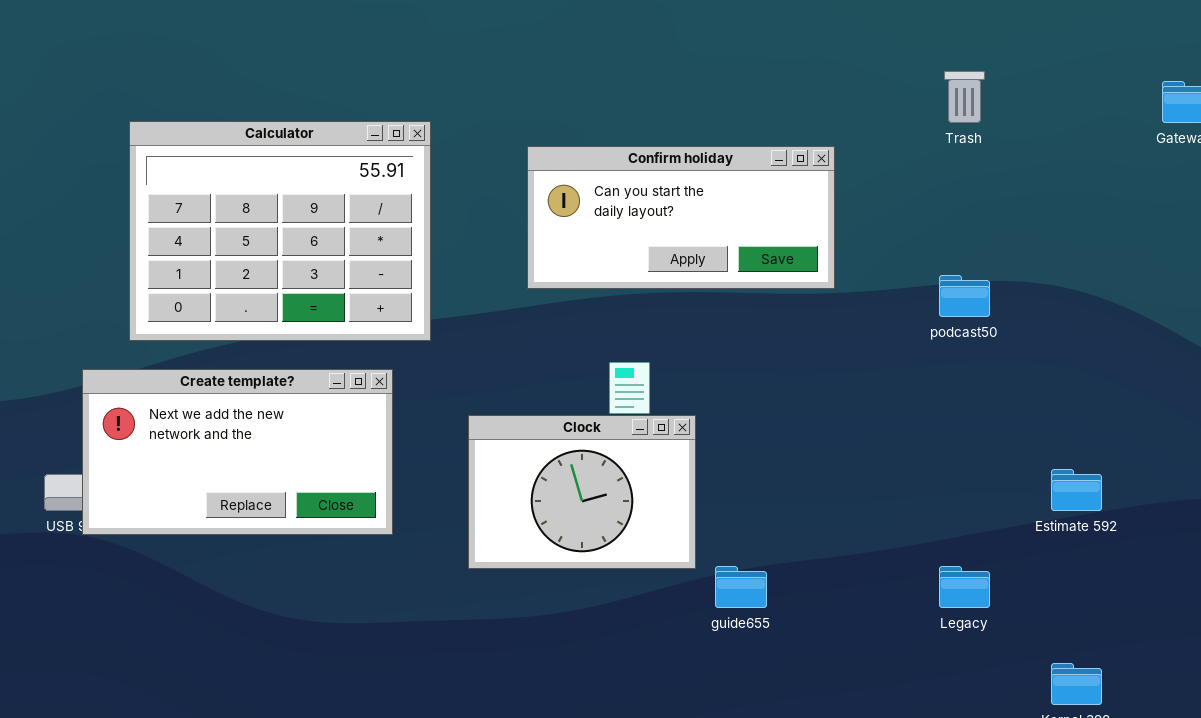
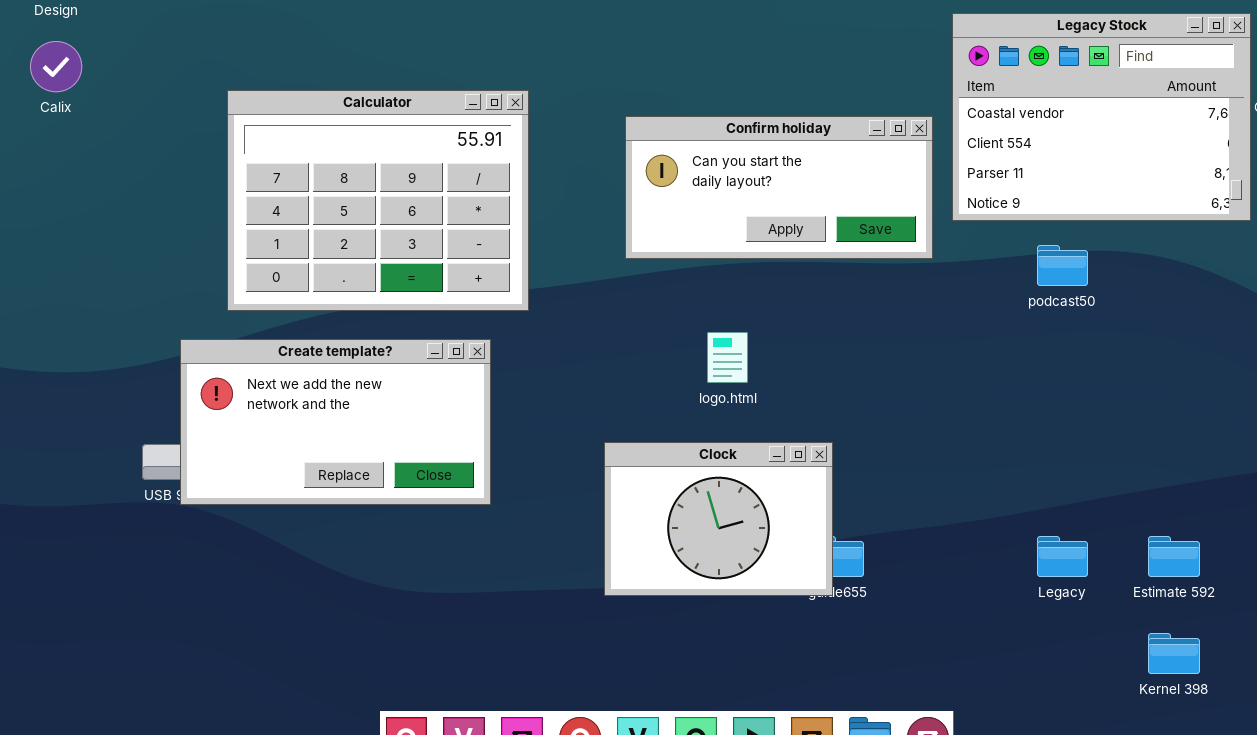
Legacy Stock: none -> [952,13,1251,221], opened
Clock: [468,415,696,569] -> [604,442,833,596], moved
Estimate 592: [1051,469,1102,511] -> [1148,536,1200,577], moved

